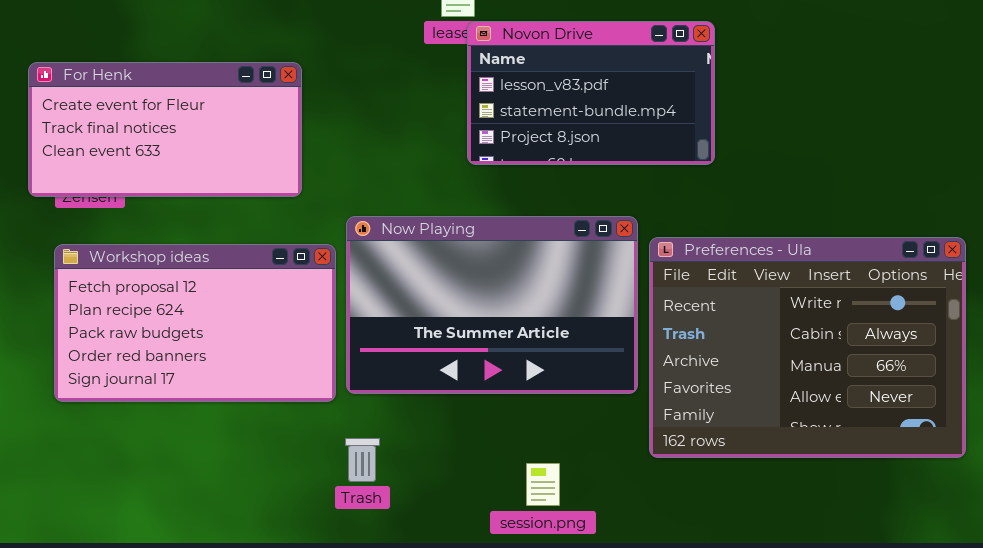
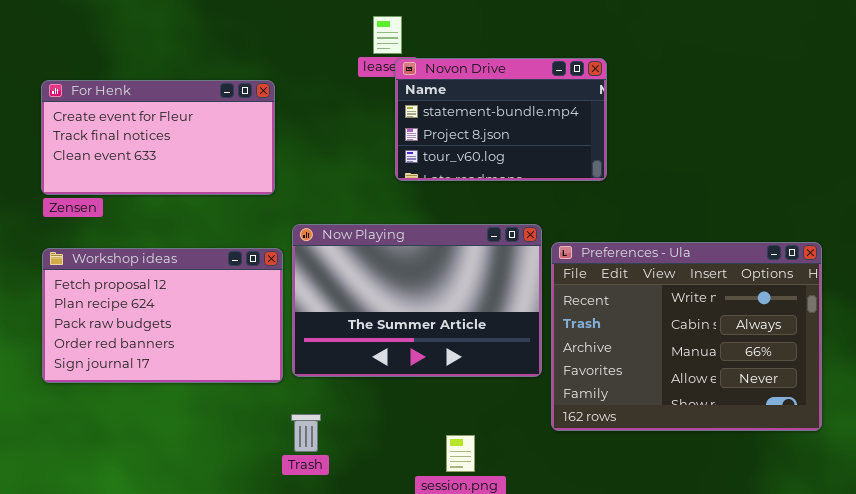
Novon Drive: [467,21,715,165] -> [395,58,607,181], scrolled down 1 row
For Henk: [28,62,302,197] -> [41,80,275,195], moved

